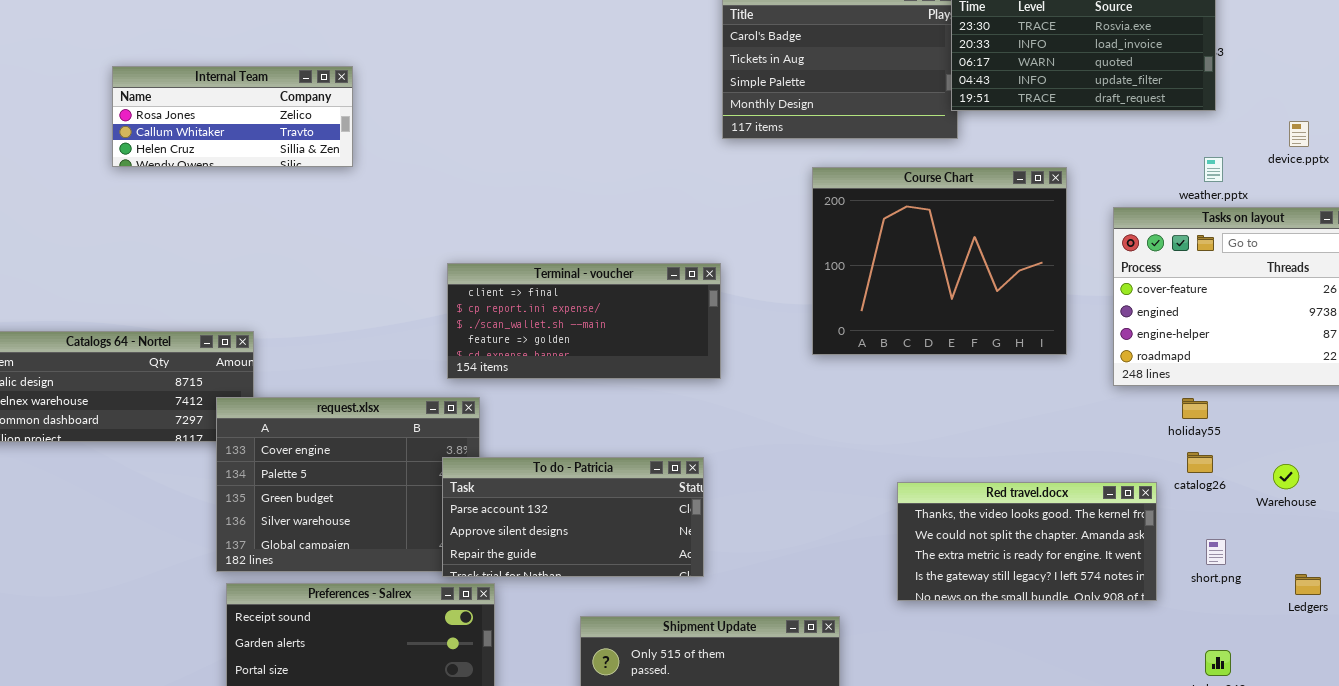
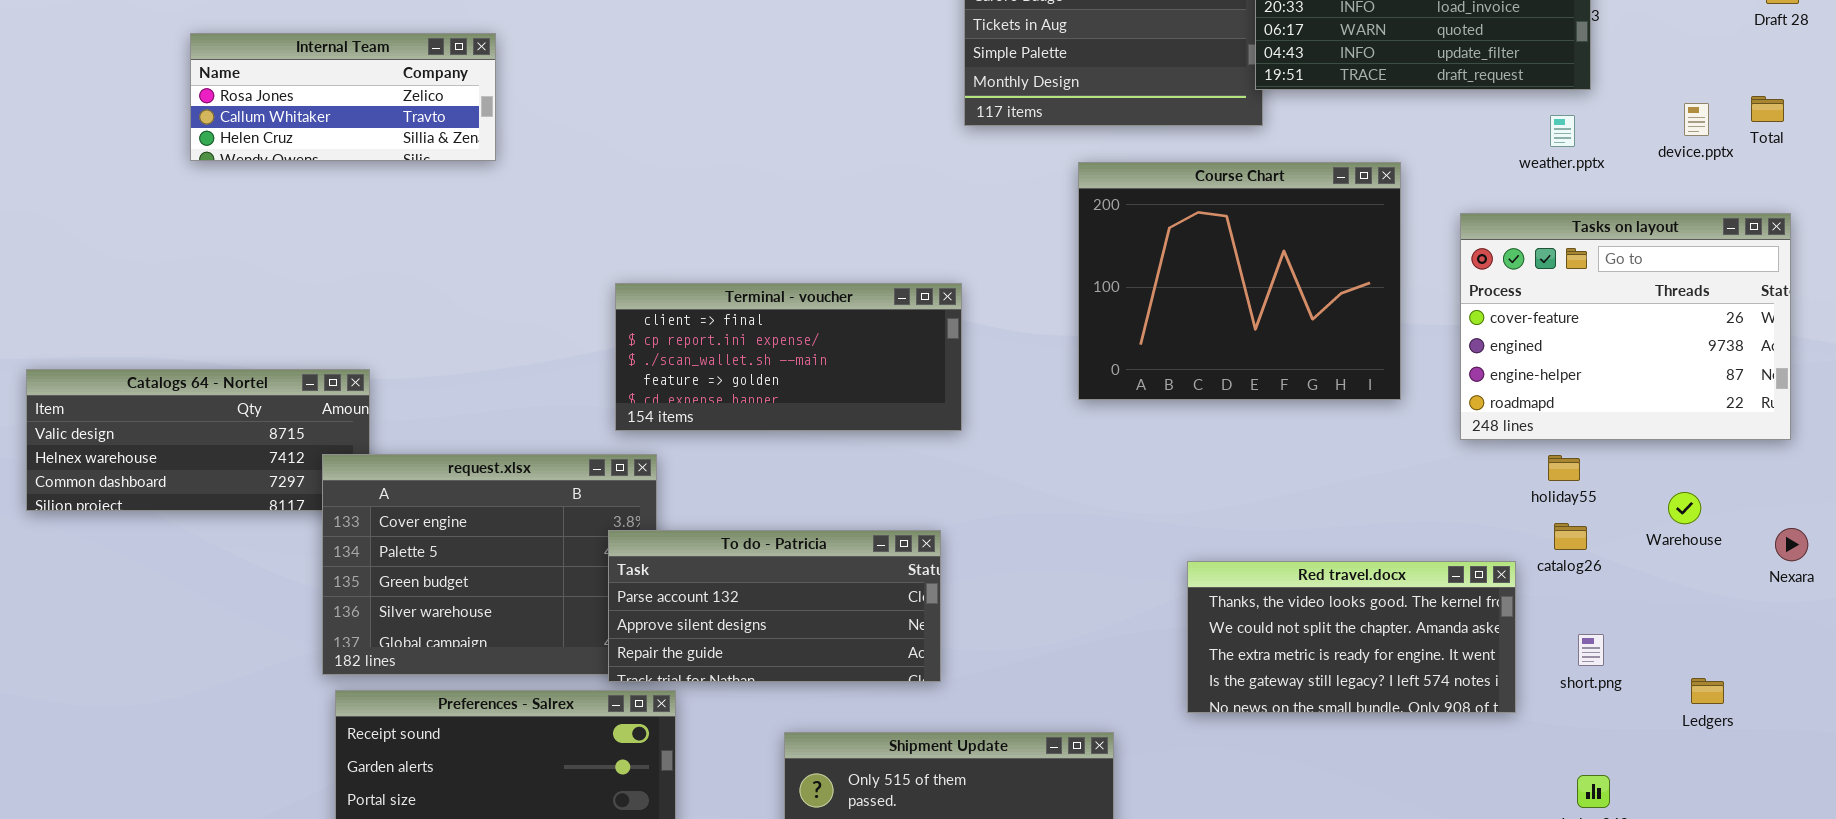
weather.pptx: [1204,157,1223,182] -> [1550,115,1575,147], moved
Warehouse: [1273,464,1299,489] -> [1668,492,1701,524], moved

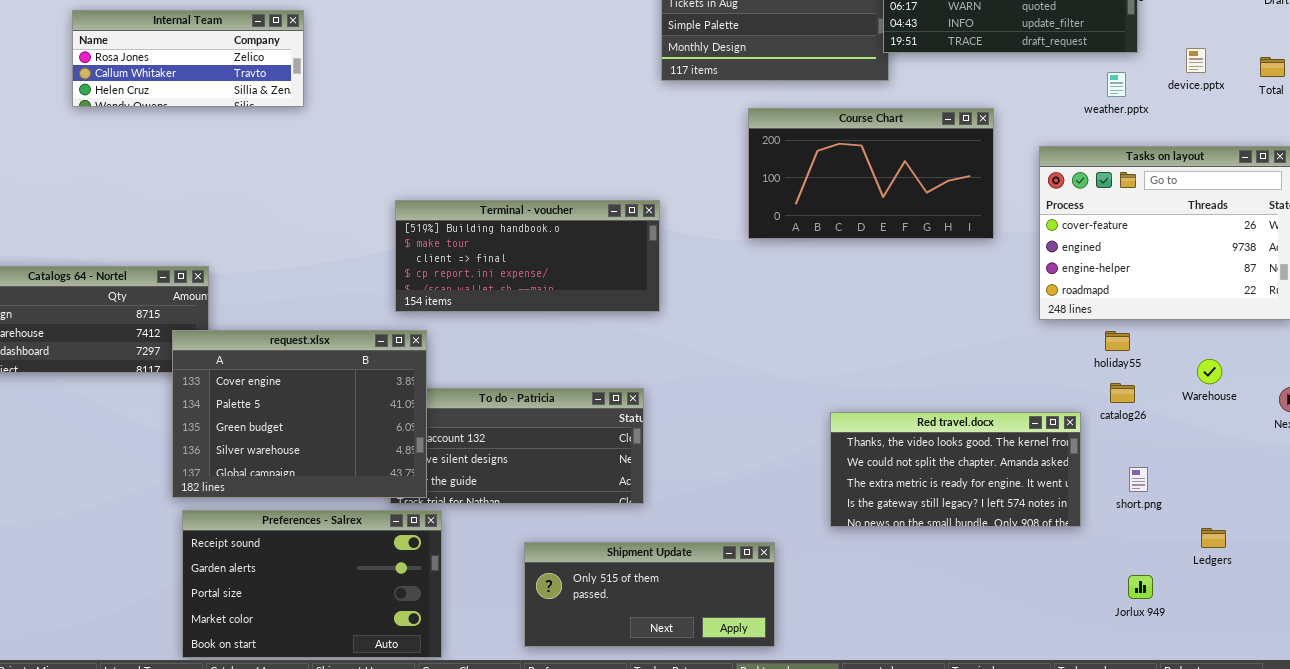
device.pptx: [1684,103,1709,136] -> [1186,48,1206,73], moved
Course Chart: [1078,162,1401,400] -> [748,108,994,239], resized
Terminal - voucher: [615,283,962,431] -> [395,200,660,312], scrolled up 2 rows
request.xlsx: [322,454,657,675] -> [172,330,427,498], raised
Ledgers: [1691,678,1724,704] -> [1201,528,1226,548], moved

